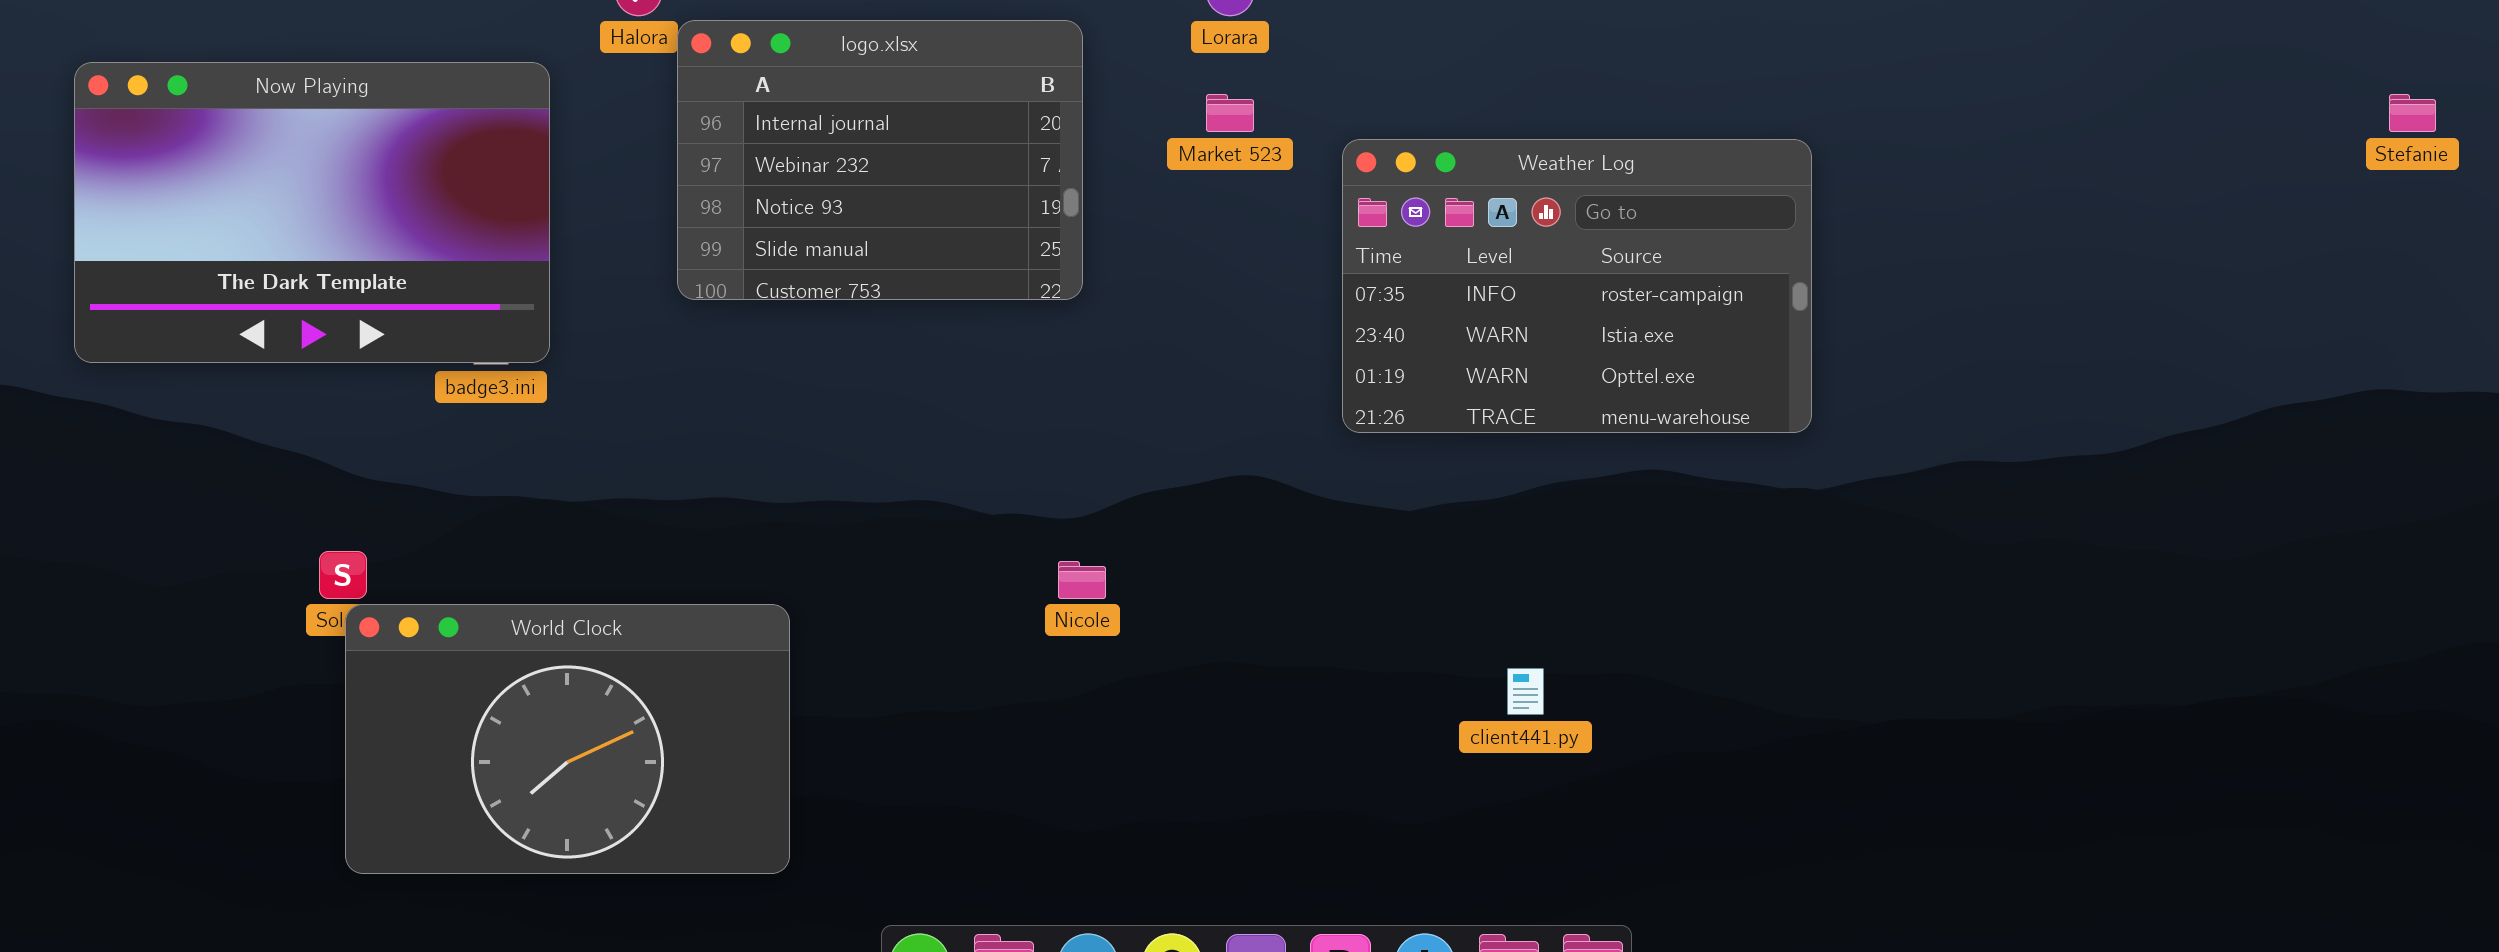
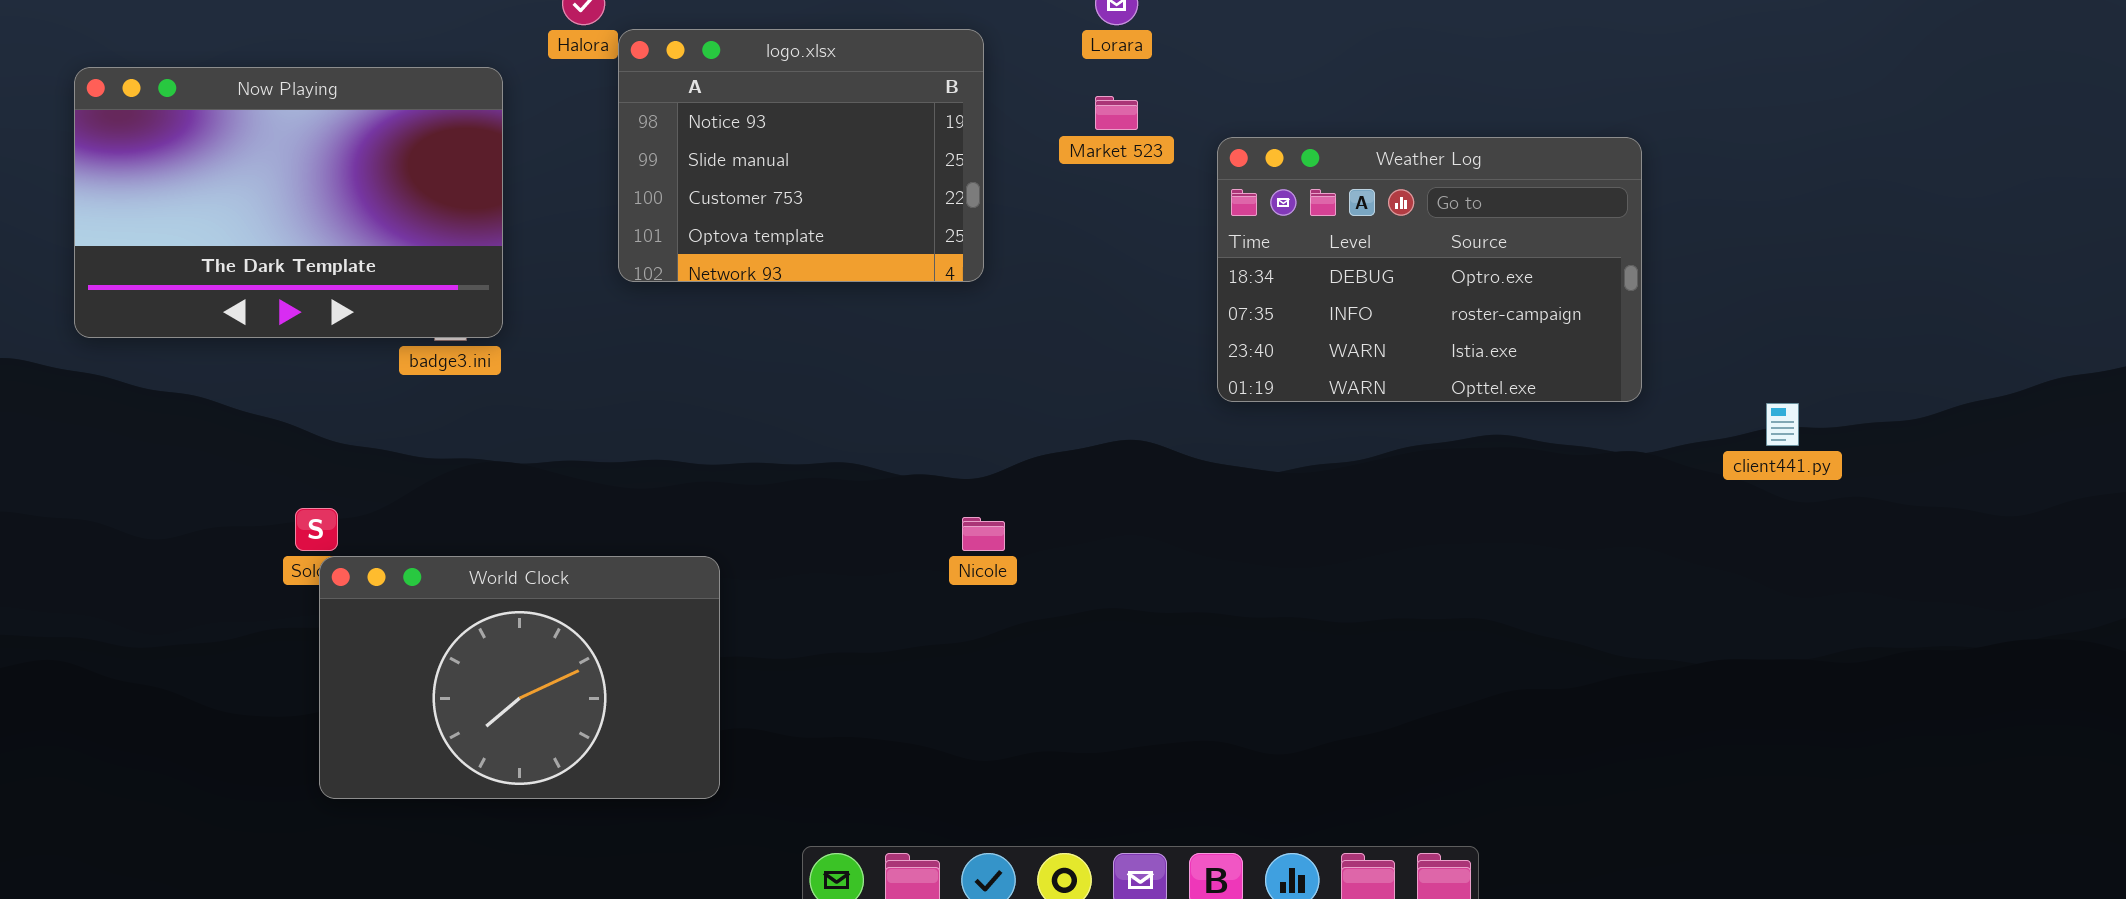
logo.xlsx: [677,20,1083,300] -> [618,29,984,282], scrolled down 2 rows
Weather Log: [1342,139,1812,433] -> [1217,137,1642,402], scrolled up 1 row
client441.py: [1507,668,1544,715] -> [1766,403,1799,446], moved

